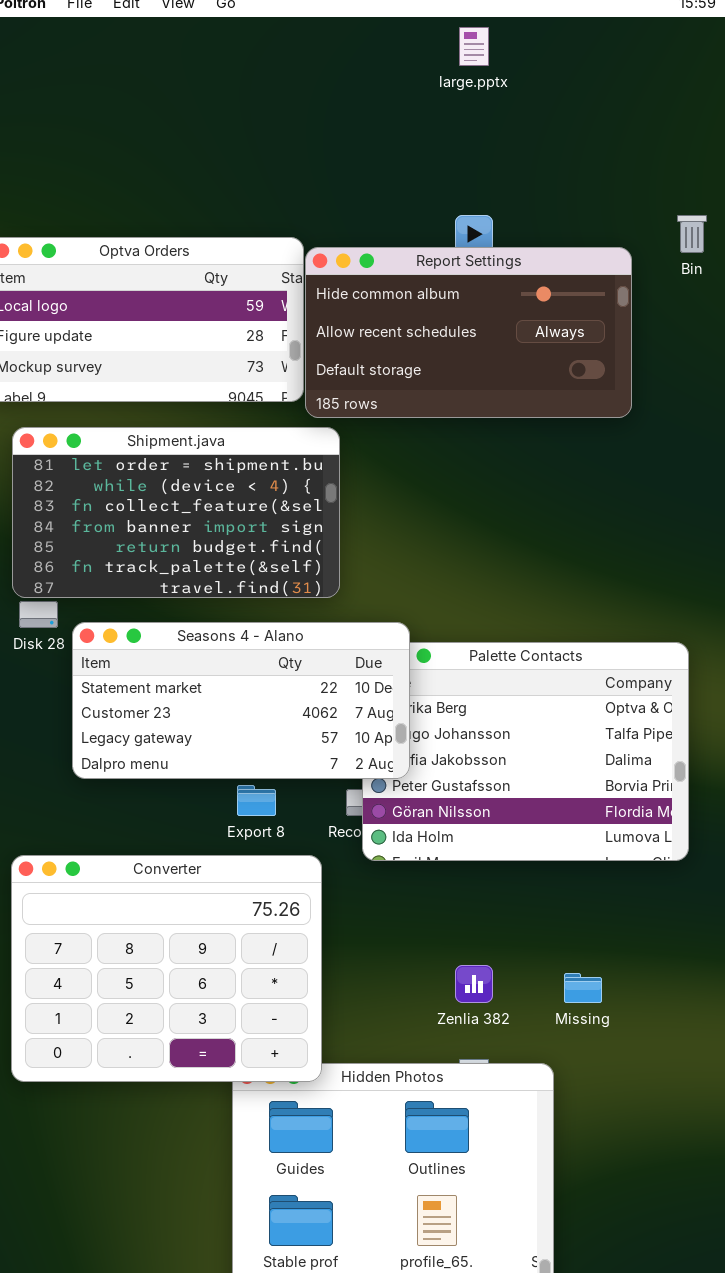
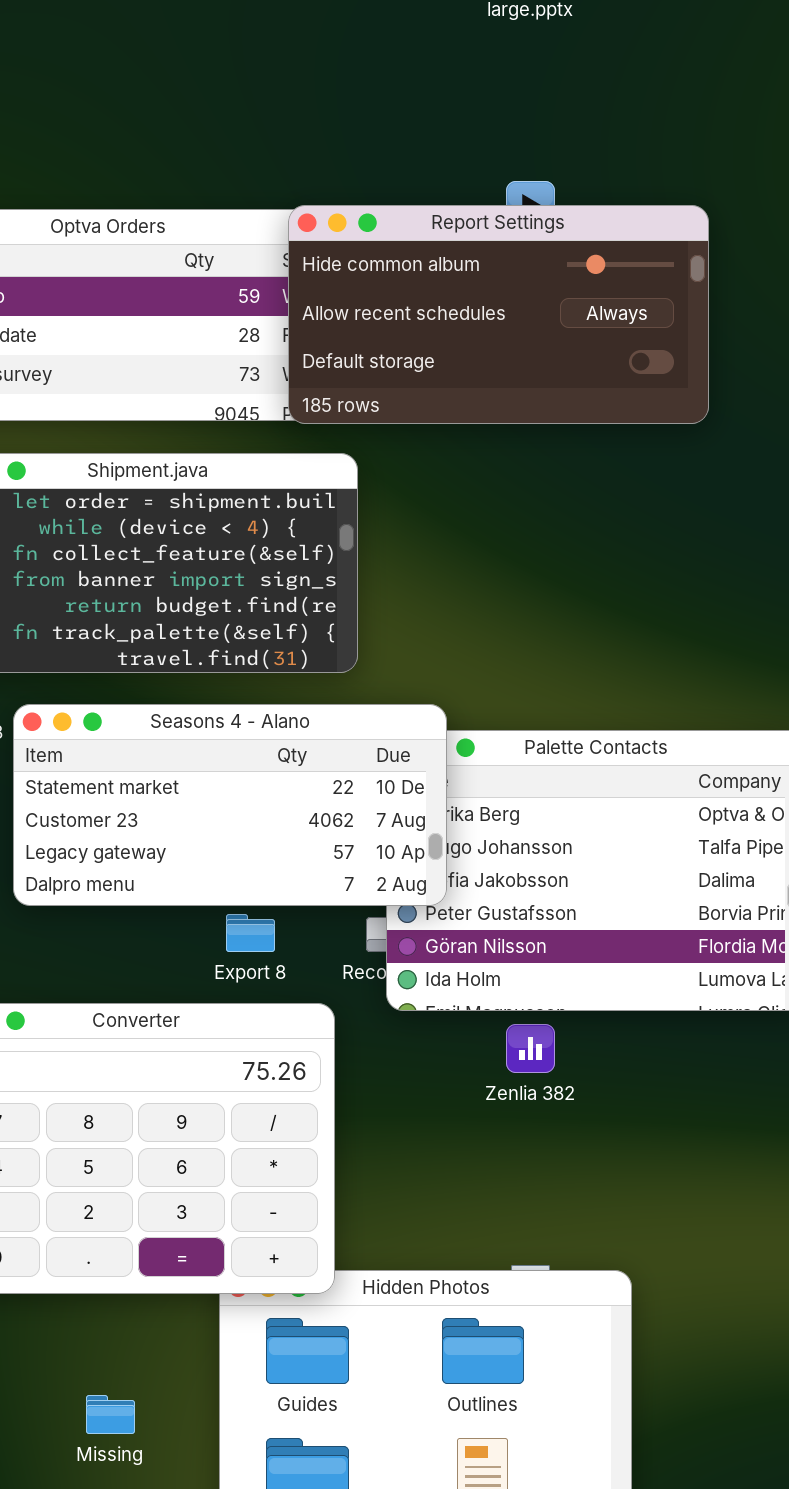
Report Settings: [305,247,632,418] -> [288,205,709,424], moved
Zenlia 382: [455,965,493,1003] -> [506,1024,555,1073], moved
Missing: [564,973,602,1003] -> [86,1395,135,1434], moved

